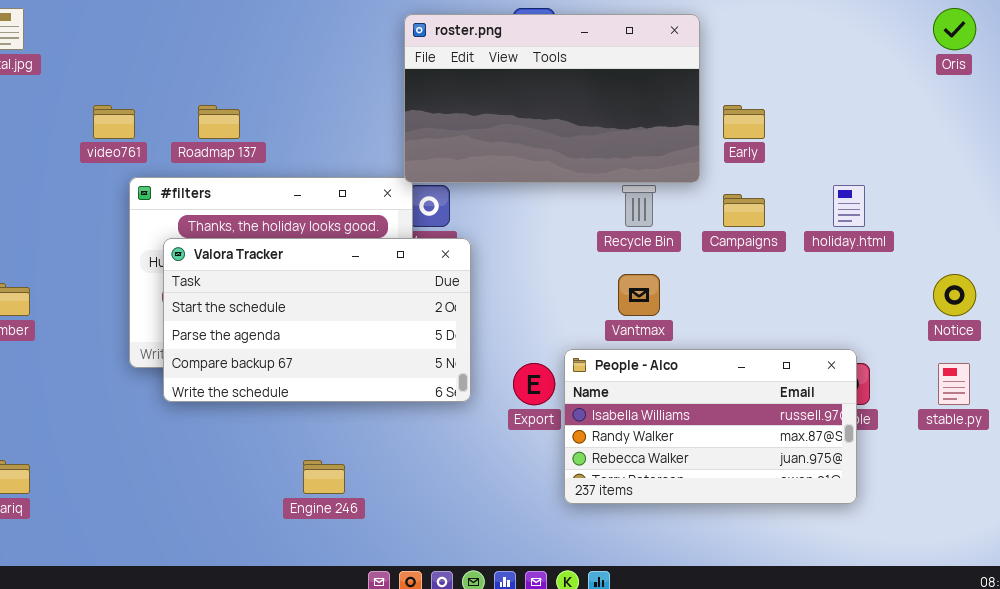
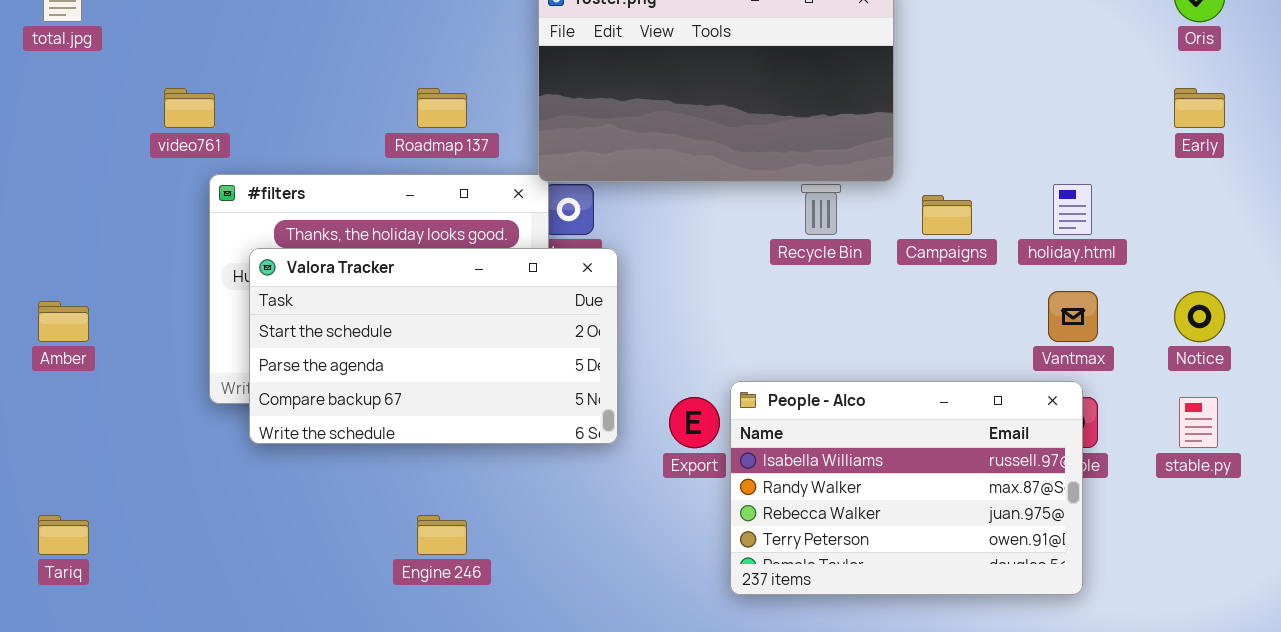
Roadmap 137: [198,105,240,139] -> [417,88,467,128], moved
Early: [723,105,765,139] -> [1174,88,1225,128], moved
Vantmax: [618,274,660,316] -> [1048,291,1098,342], moved
People - Alco: [564,349,857,504] -> [730,381,1083,595], resized

